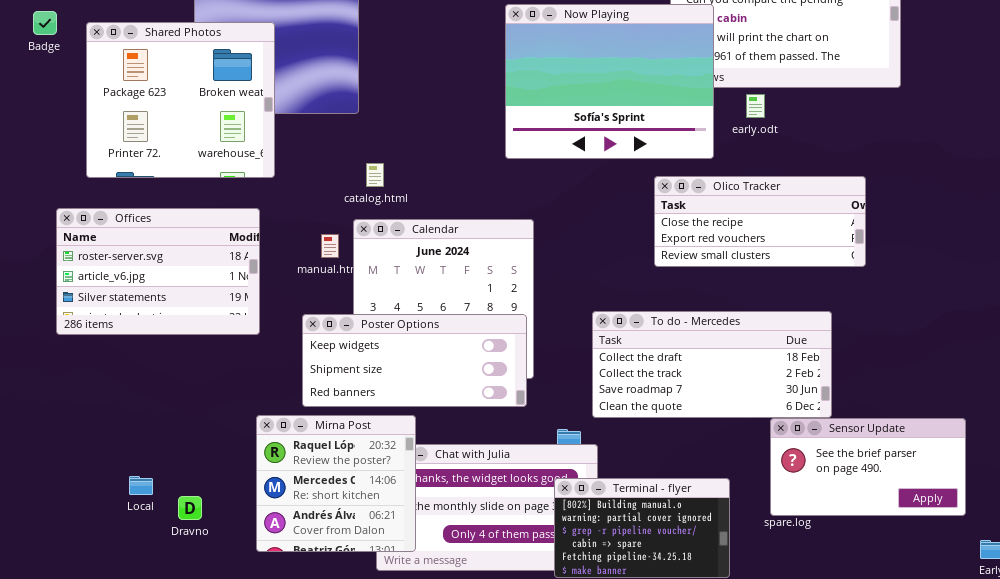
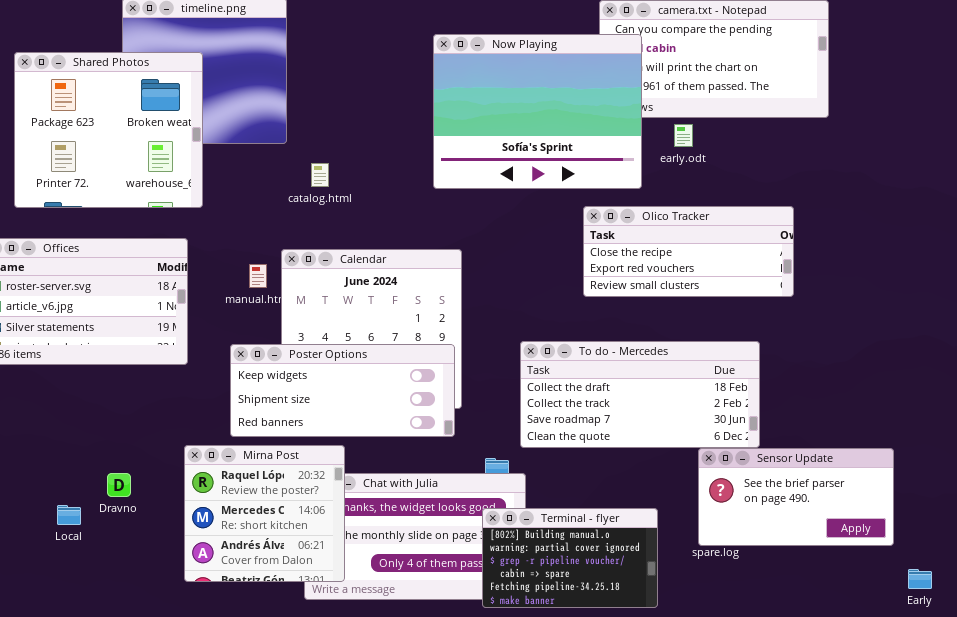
catalog.html: [366,163,384,187] -> [311,163,329,187], moved
Dravno: [178,496,202,520] -> [107,473,131,497], moved

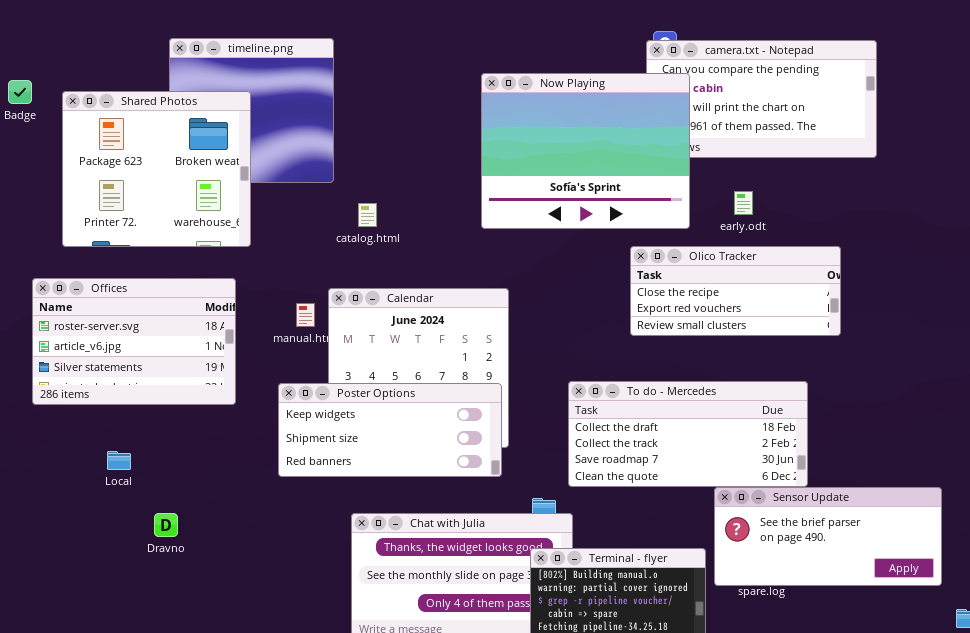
early.odt: [674,124,693,147] -> [734,191,753,215], moved
Mirna Post: [184,445,345,582] -> none, closed
Sensor Update: [698,448,894,546] -> [714,487,942,586], resized
Local: [57,505,81,525] -> [107,451,131,470], moved

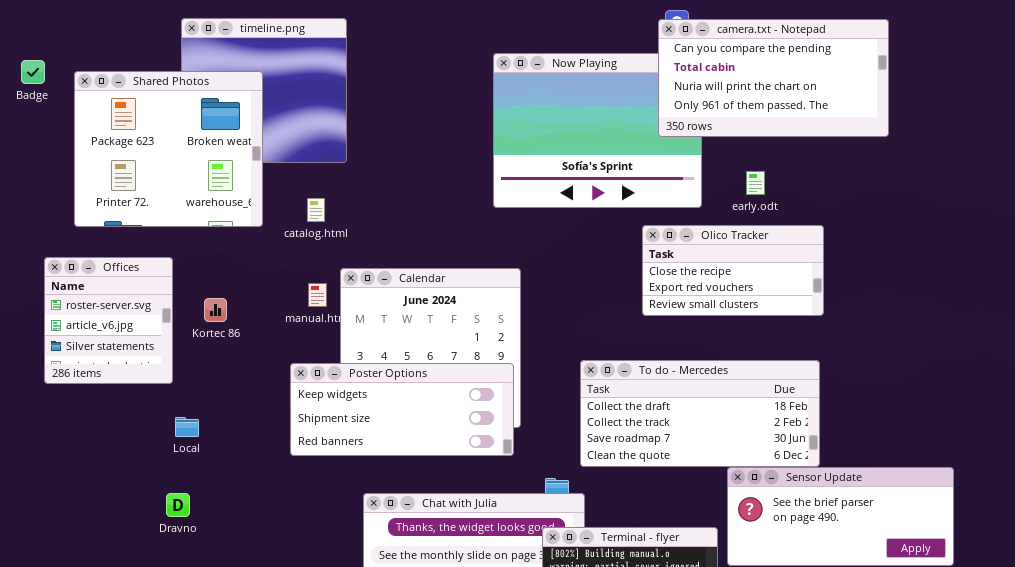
camera.txt - Notepad: [646,40,877,158] -> [658,19,889,137], raised
catalog.html: [358,203,377,227] -> [307,198,325,222], moved
Olico Tracker: [630,246,841,336] -> [642,225,824,316], resized
Offices: [32,278,236,405] -> [44,257,173,384], resized
Local: [107,451,131,470] -> [175,417,199,437], moved

